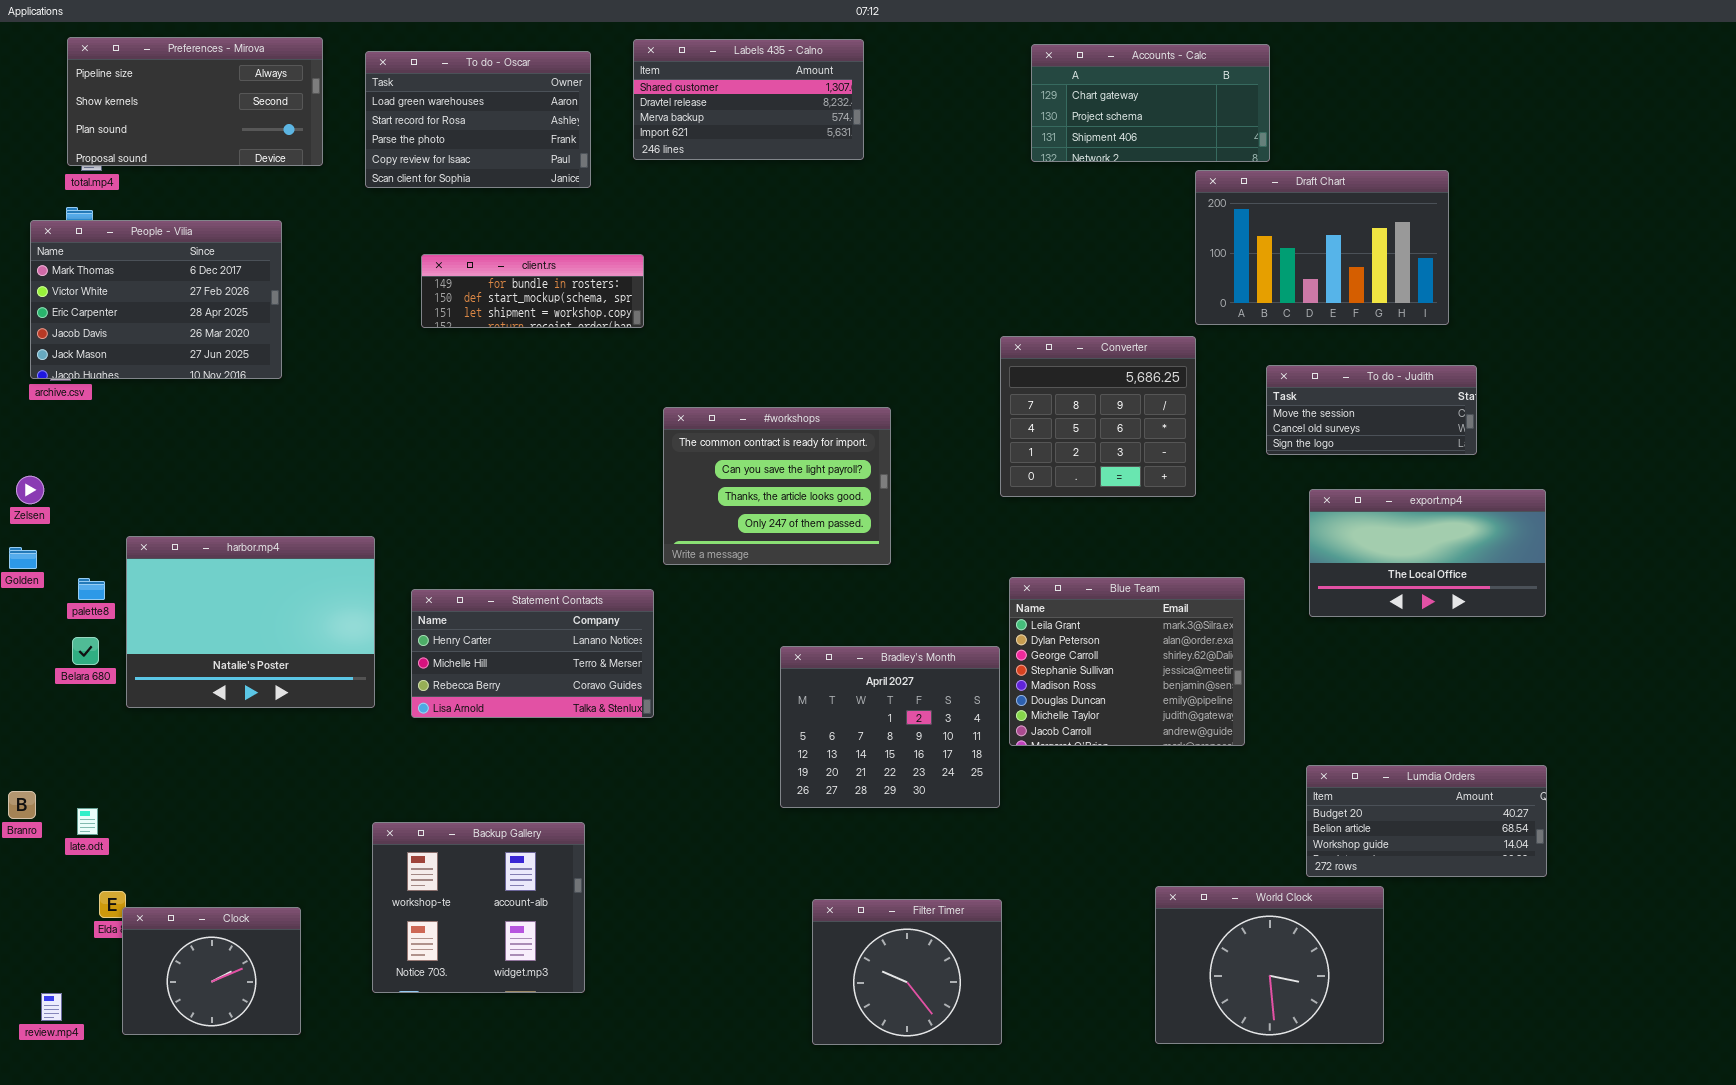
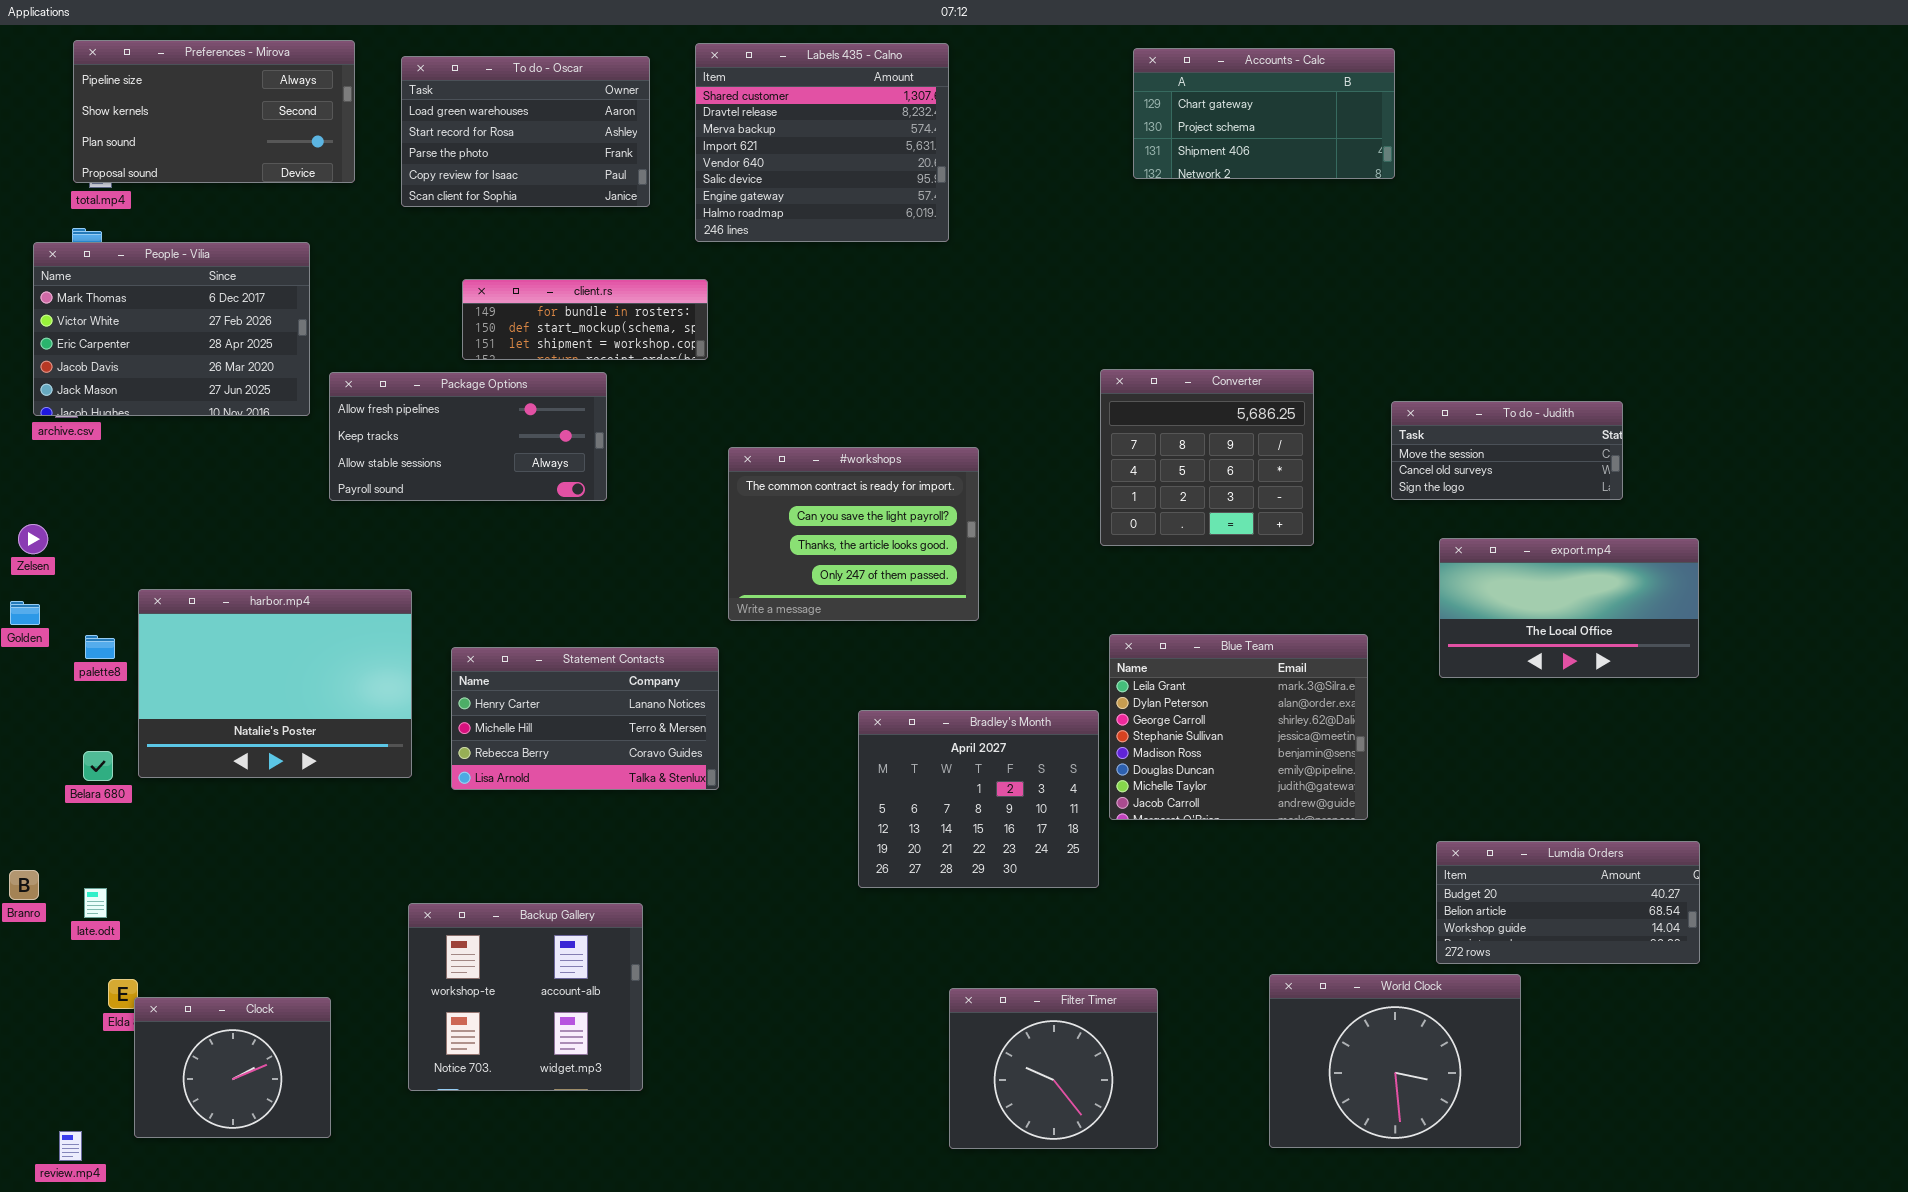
Labels 435 - Calno: [633,39,864,160] -> [695,43,949,242], resized
Draft Chart: [1195,170,1449,325] -> none, closed
Package Options: none -> [329,372,607,501], opened
Belara 680: [72,637,99,665] -> [83,751,113,781], moved
Filter Timer: [812,899,1002,1045] -> [949,988,1158,1149], moved
review.mp4: [41,993,62,1021] -> [59,1131,82,1161], moved

